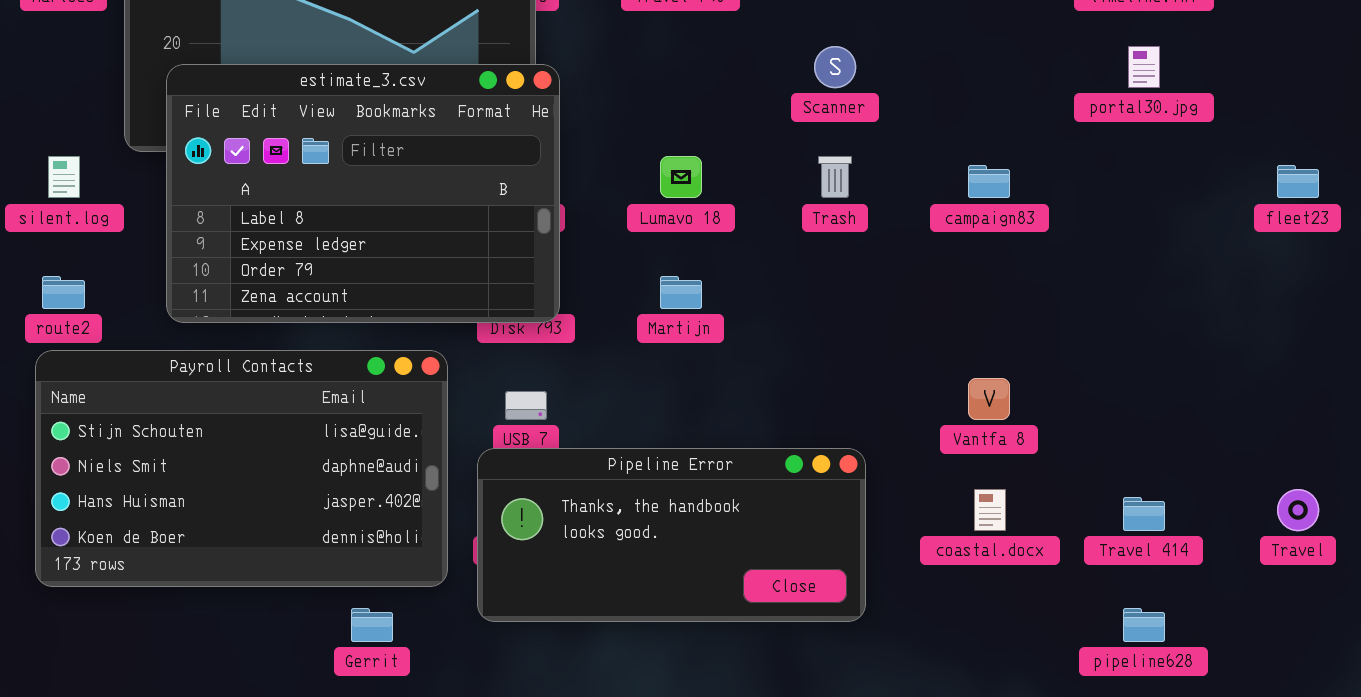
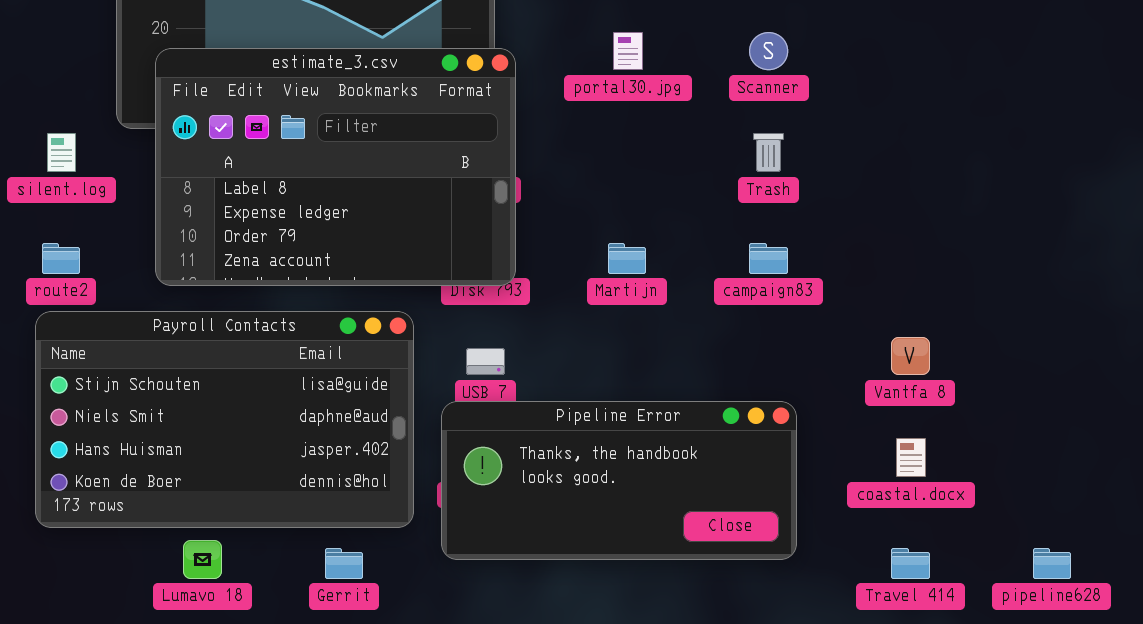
portal30.jpg: [1128,46,1160,88] -> [613,32,643,70], moved
Lumavo 18: [660,156,702,198] -> [183,540,222,579], moved
campaign83: [968,165,1010,198] -> [749,243,788,274], moved
Travel 414: [1123,497,1165,531] -> [891,548,930,579], moved

